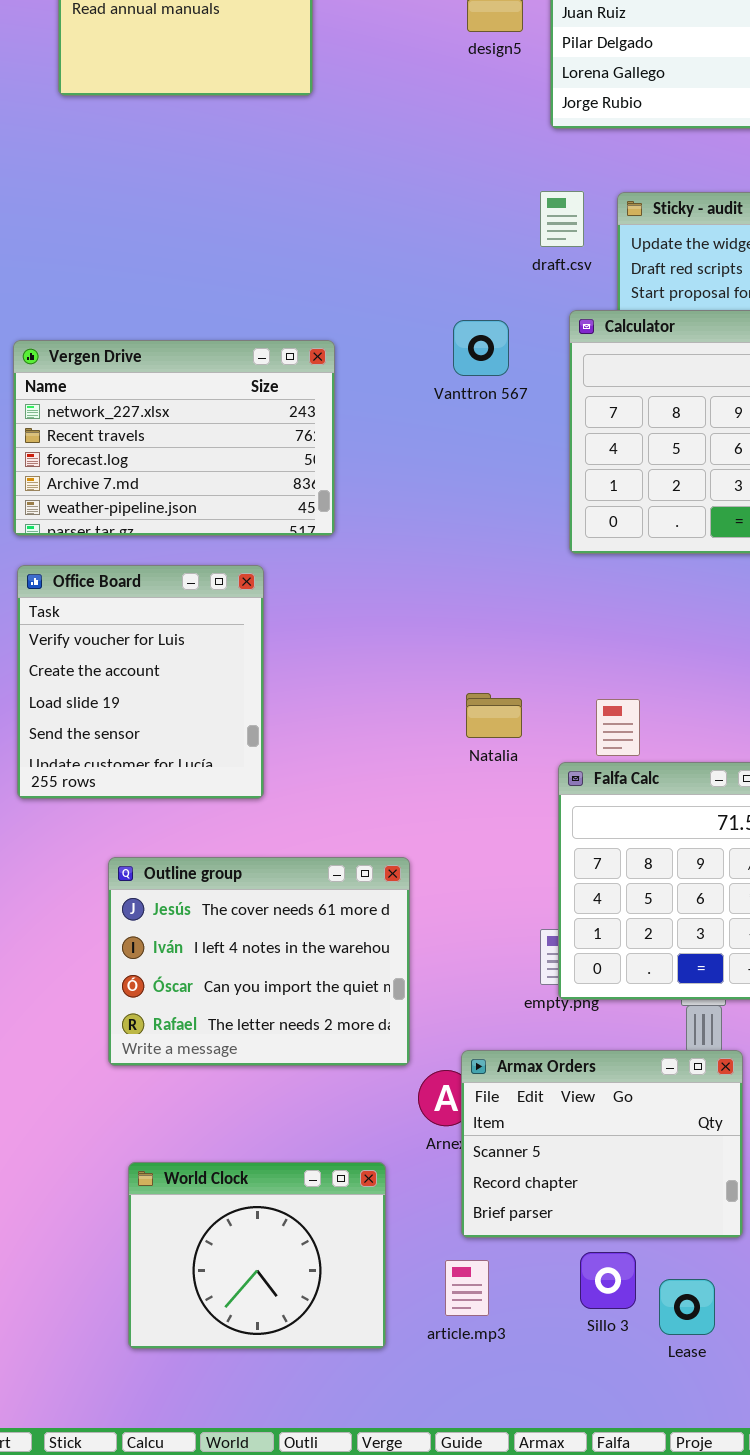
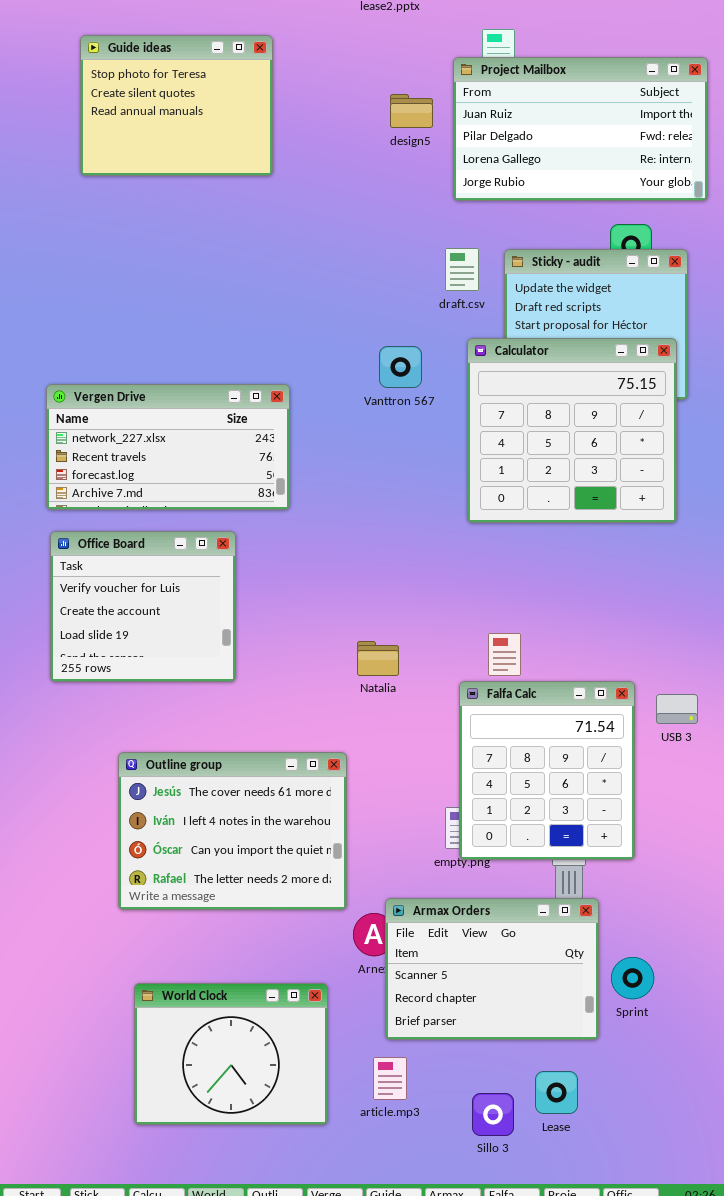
Vergen Drive: [13,340,335,536] -> [46,384,290,510], resized
Office Board: [17,565,264,799] -> [50,531,236,682], resized
Natalia: [466,693,522,738] -> [357,641,399,676], moved
Sillo 3: [580,1252,636,1309] -> [472,1093,514,1136], moved

